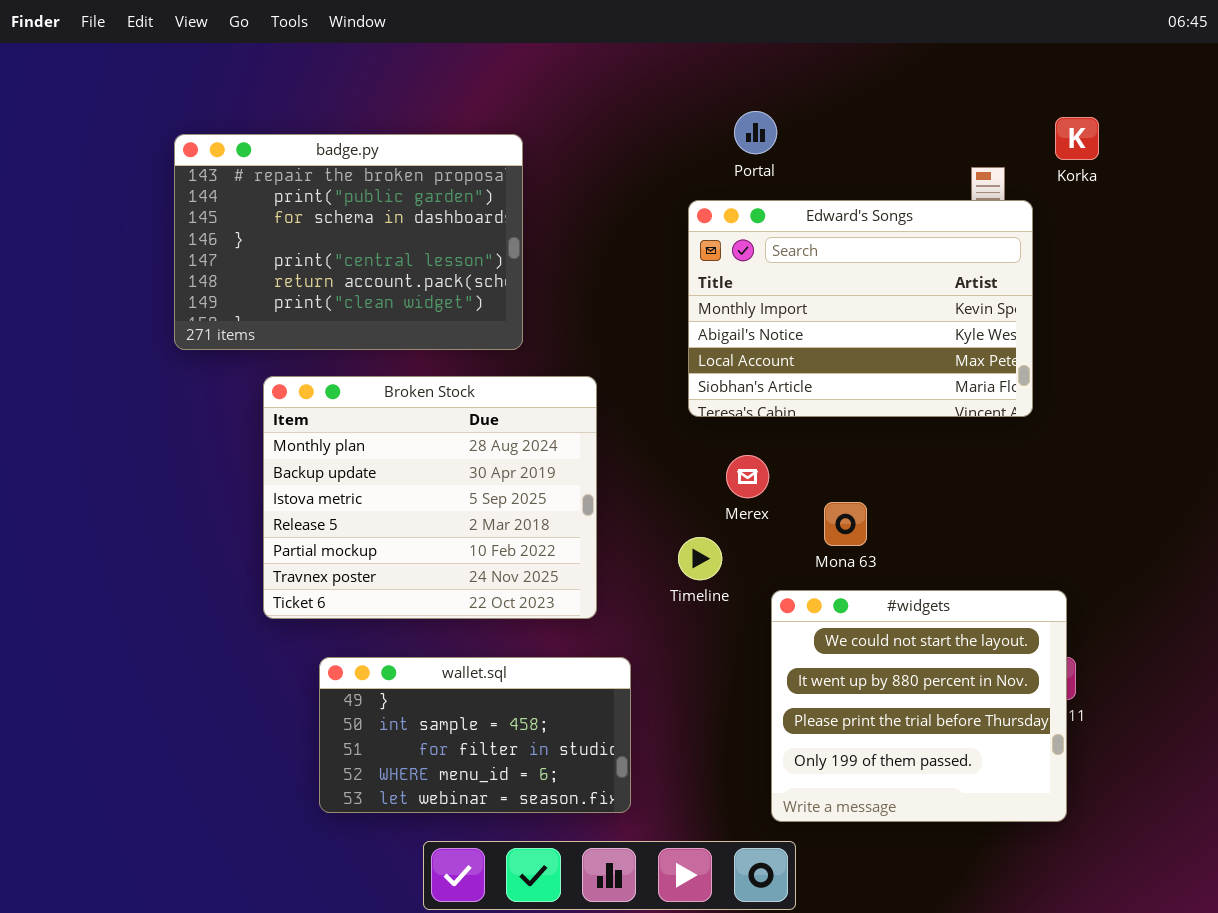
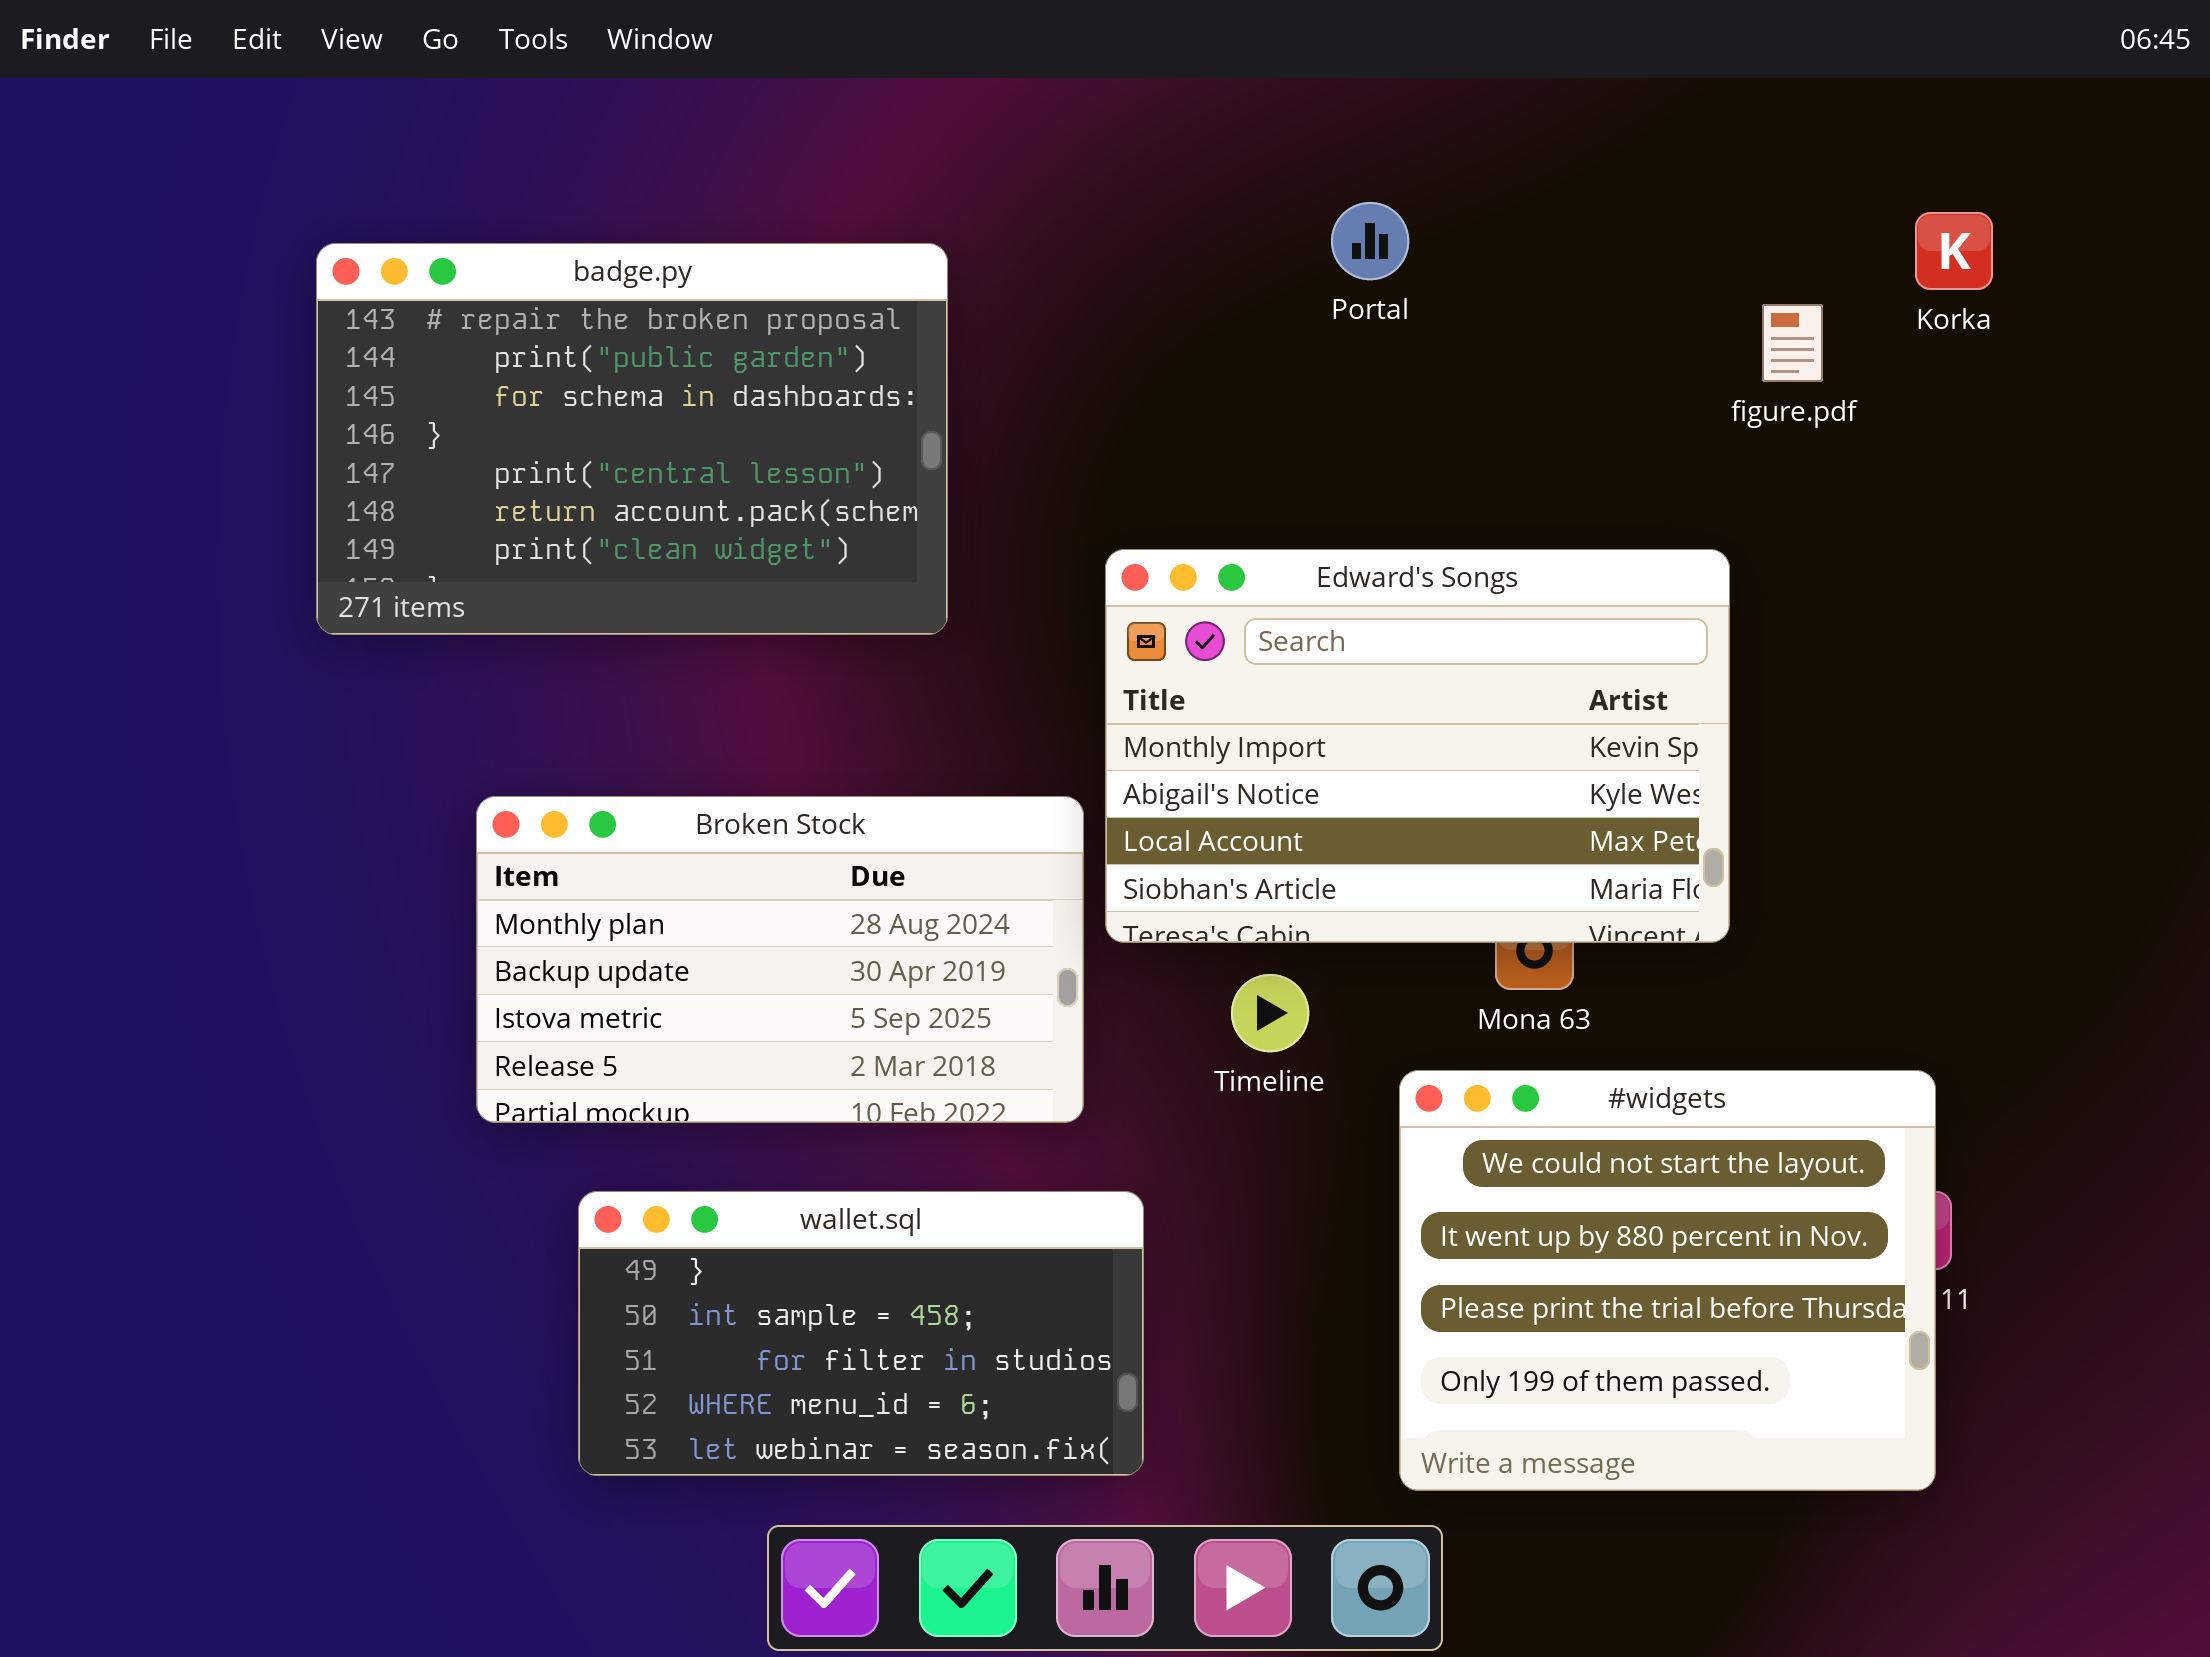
Edward's Songs: [688,200,1033,417] -> [1105,549,1730,943], moved
Broken Stock: [263,376,597,619] -> [476,796,1084,1123], resized

